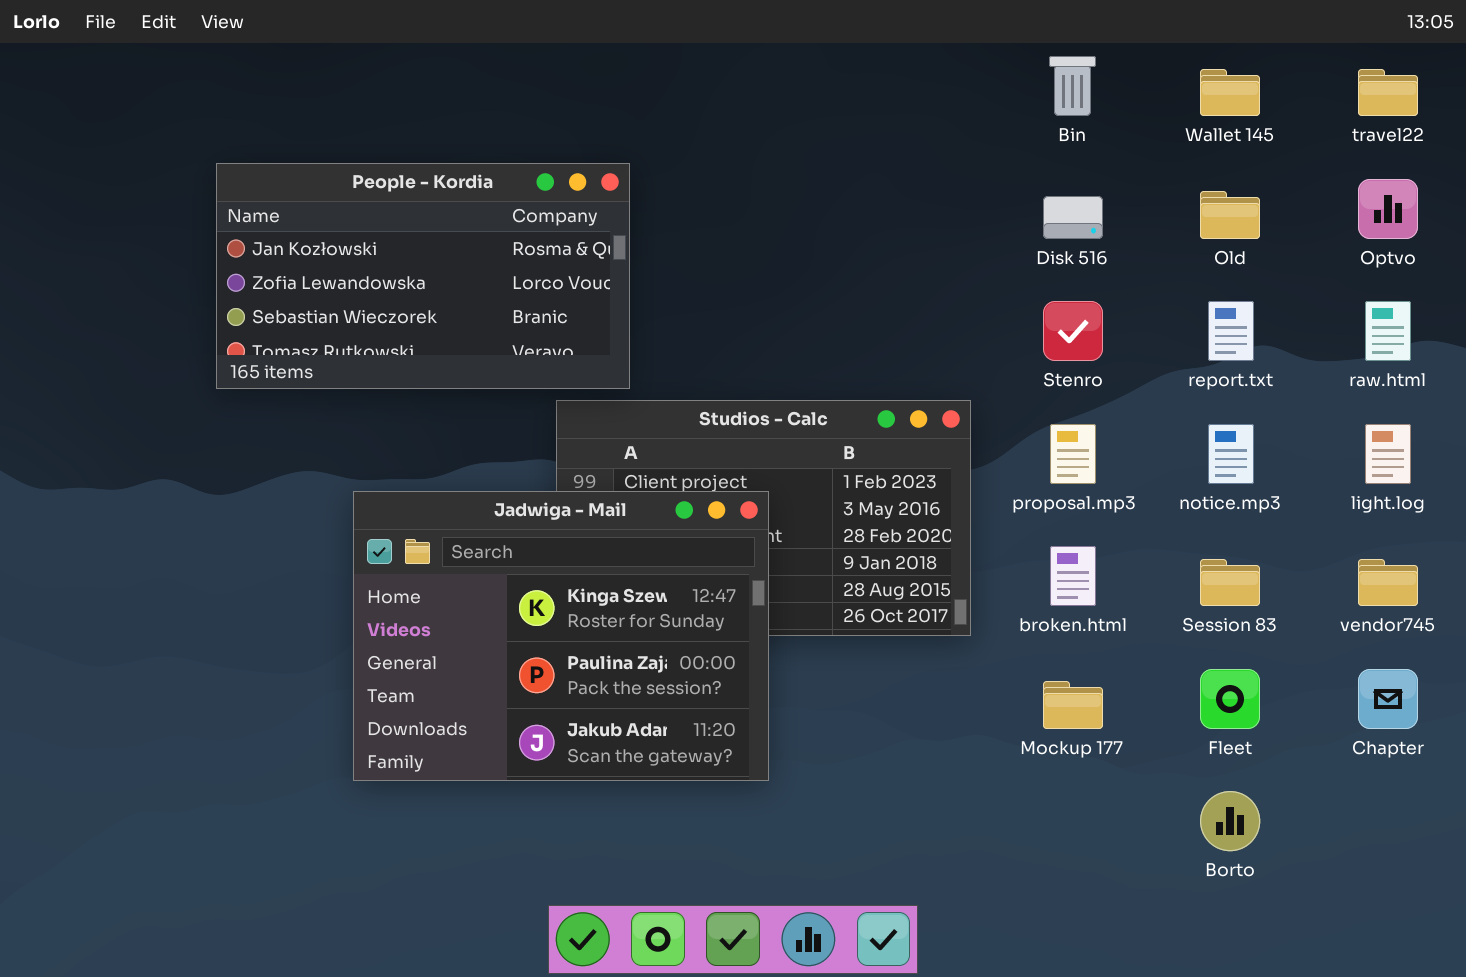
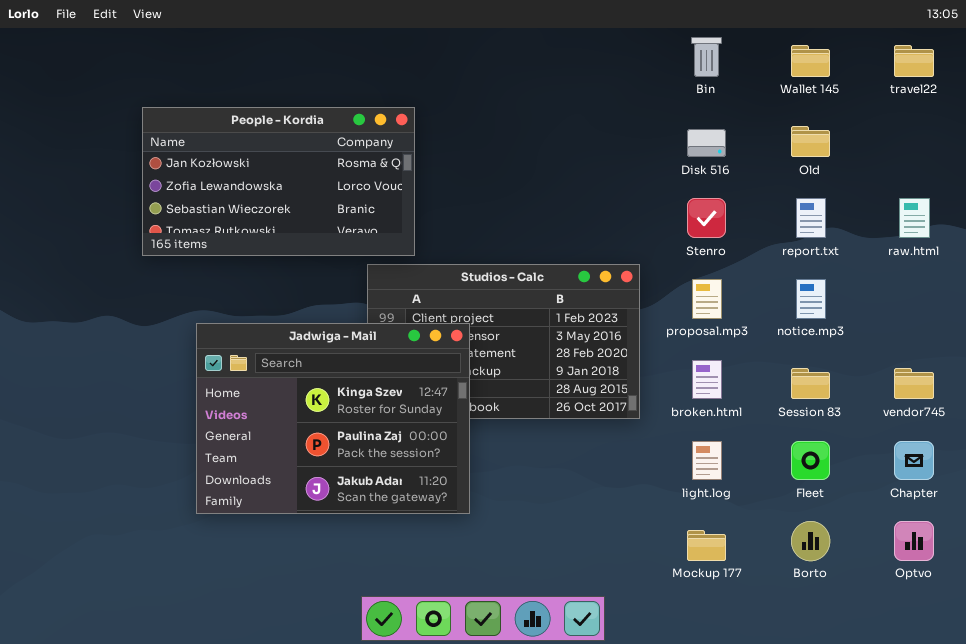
Optvo: [1358,179,1418,239] -> [894,521,934,561], moved
light.log: [1365,424,1411,484] -> [692,441,722,480], moved
Jadwiga - Mail: [353,491,769,781] -> [196,323,470,514], moved
Mockup 177: [1043,681,1103,729] -> [687,530,726,561], moved

